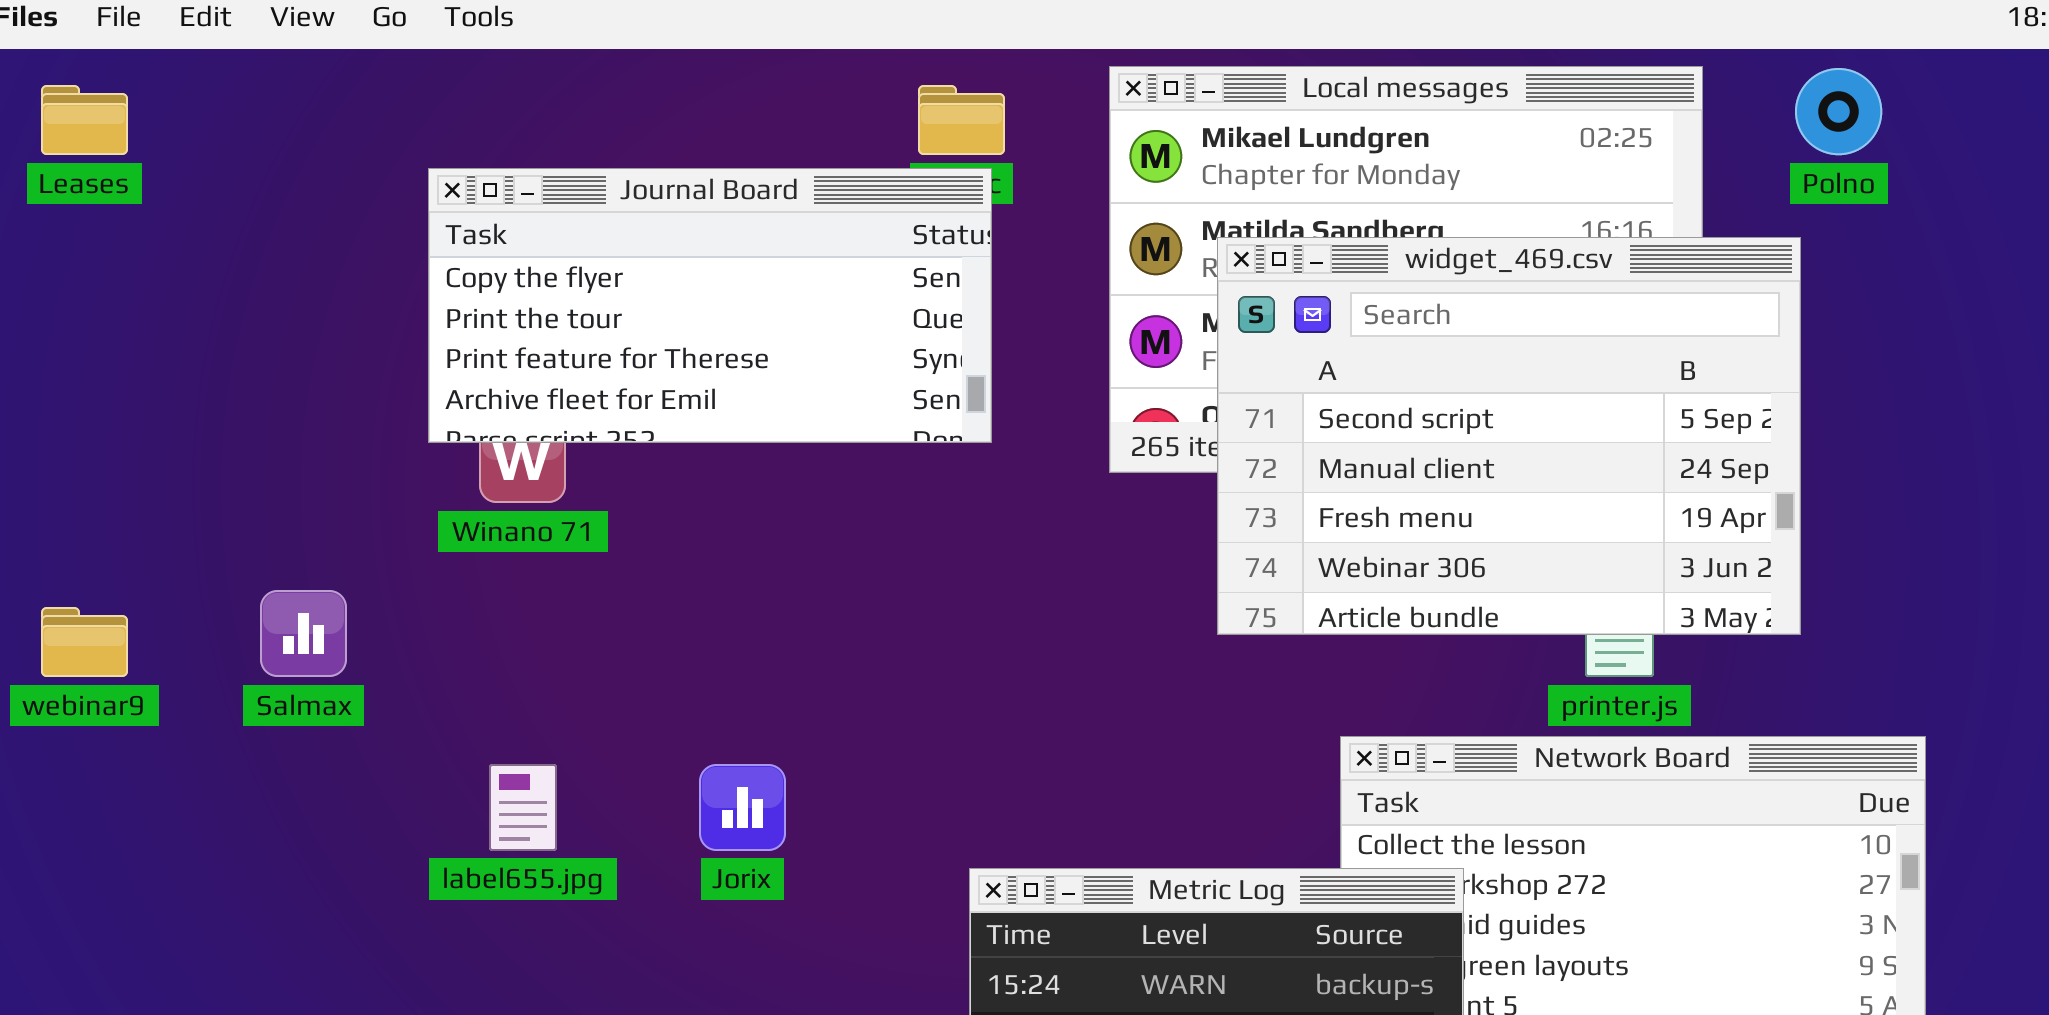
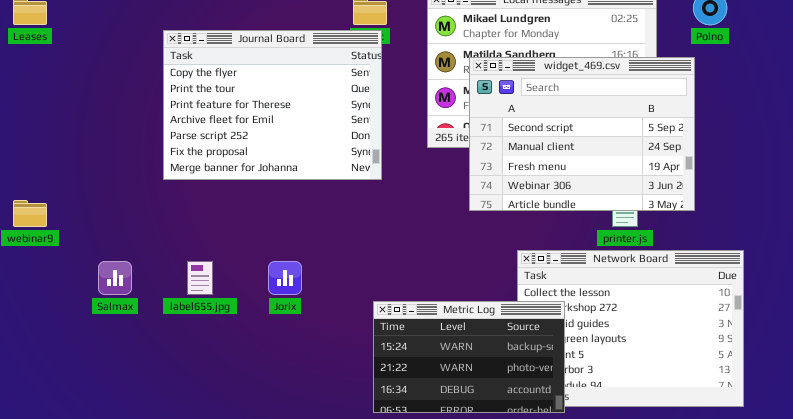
Journal Board: [428,168,992,443] -> [163,30,382,180], resized
Salmax: [260,590,347,677] -> [98,261,132,295], moved

